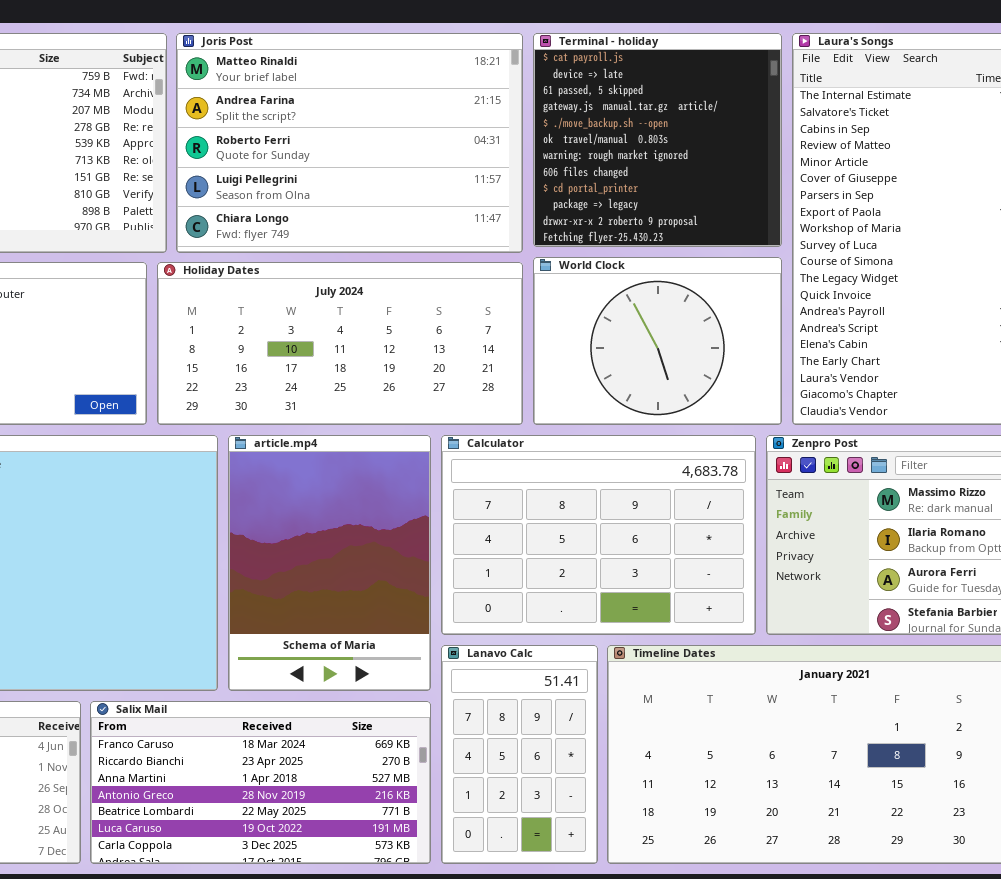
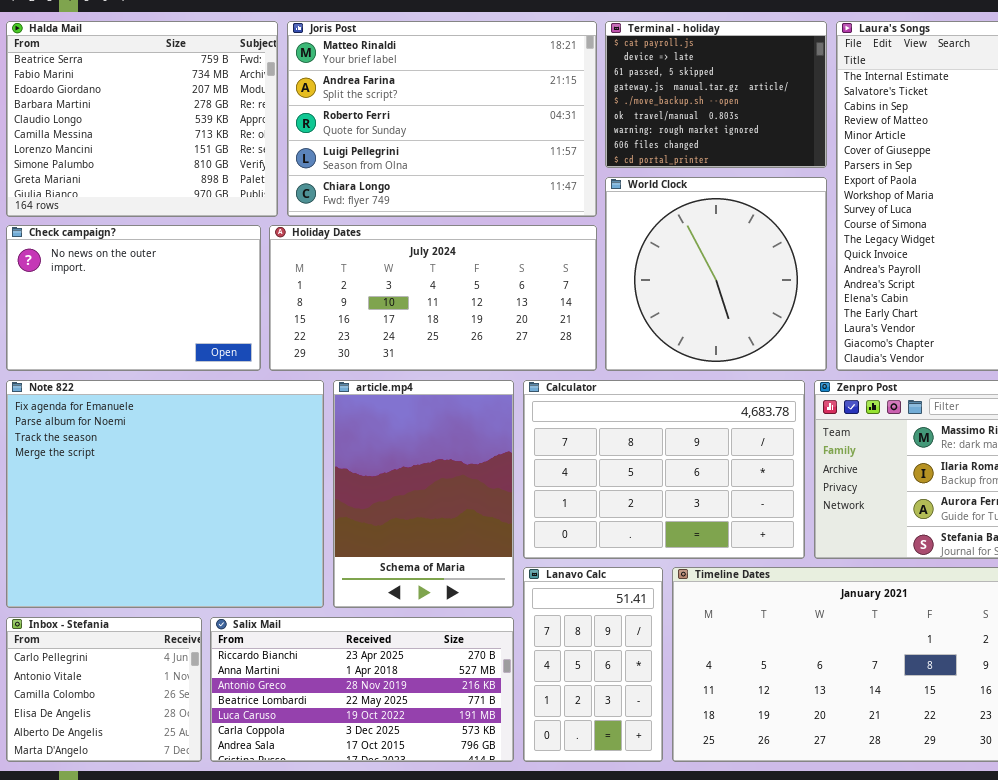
Terminal - holiday: [533,33,782,247] -> [605,21,827,168], resized
World Clock: [533,257,782,425] -> [605,177,827,371], resized
Salix Mail: [90,701,431,864] -> [210,617,514,762], scrolled down 1 row

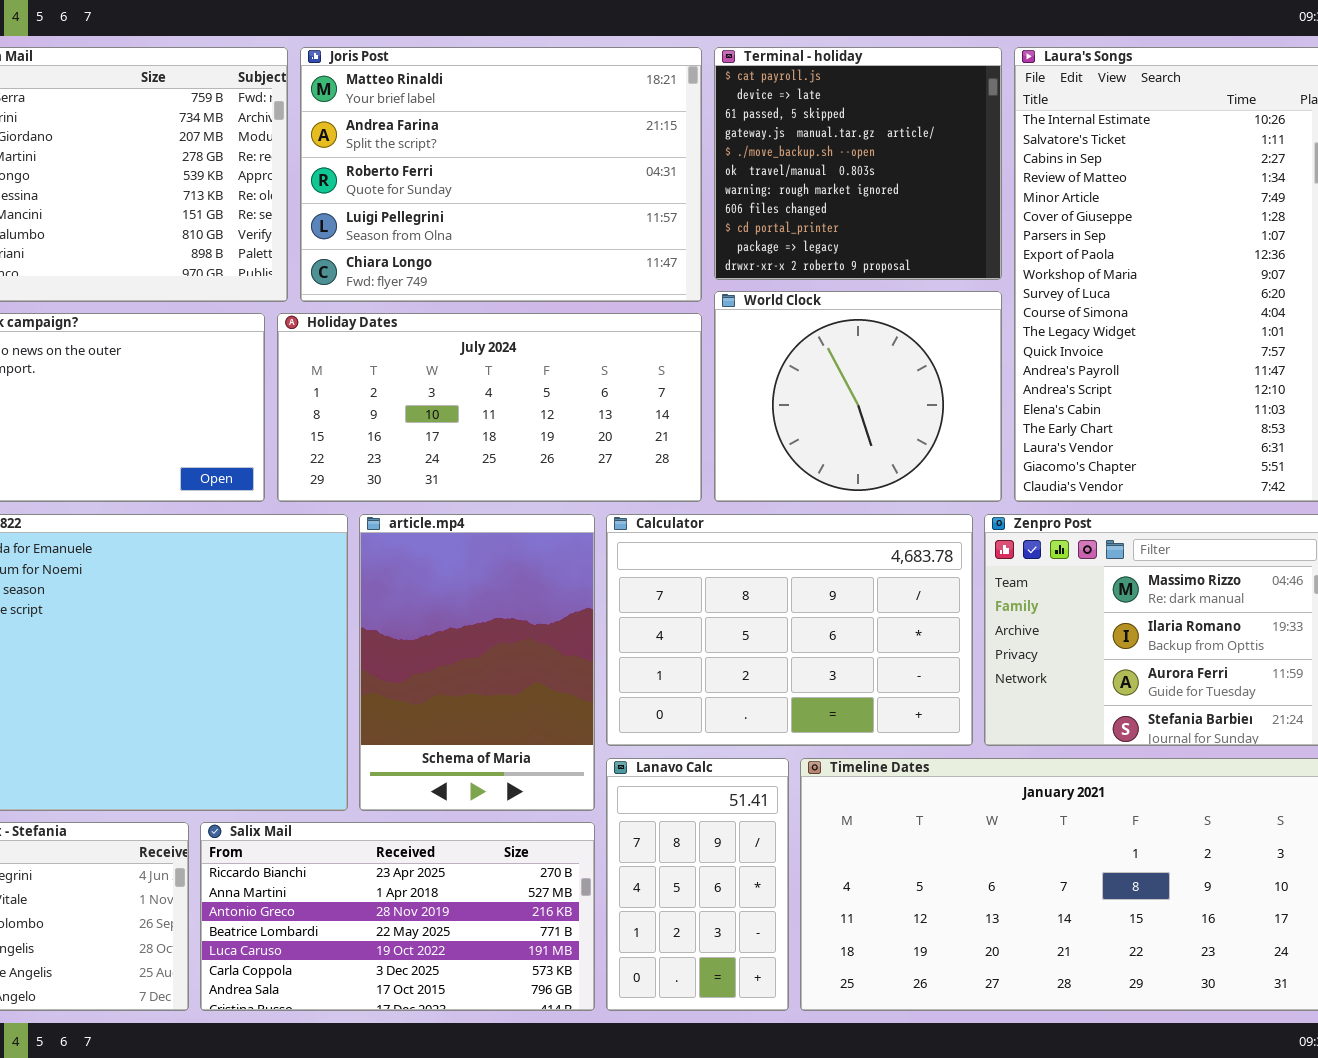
Terminal - holiday: [605,21,827,168] -> [714,47,1002,280], resized
World Clock: [605,177,827,371] -> [714,291,1002,502], resized

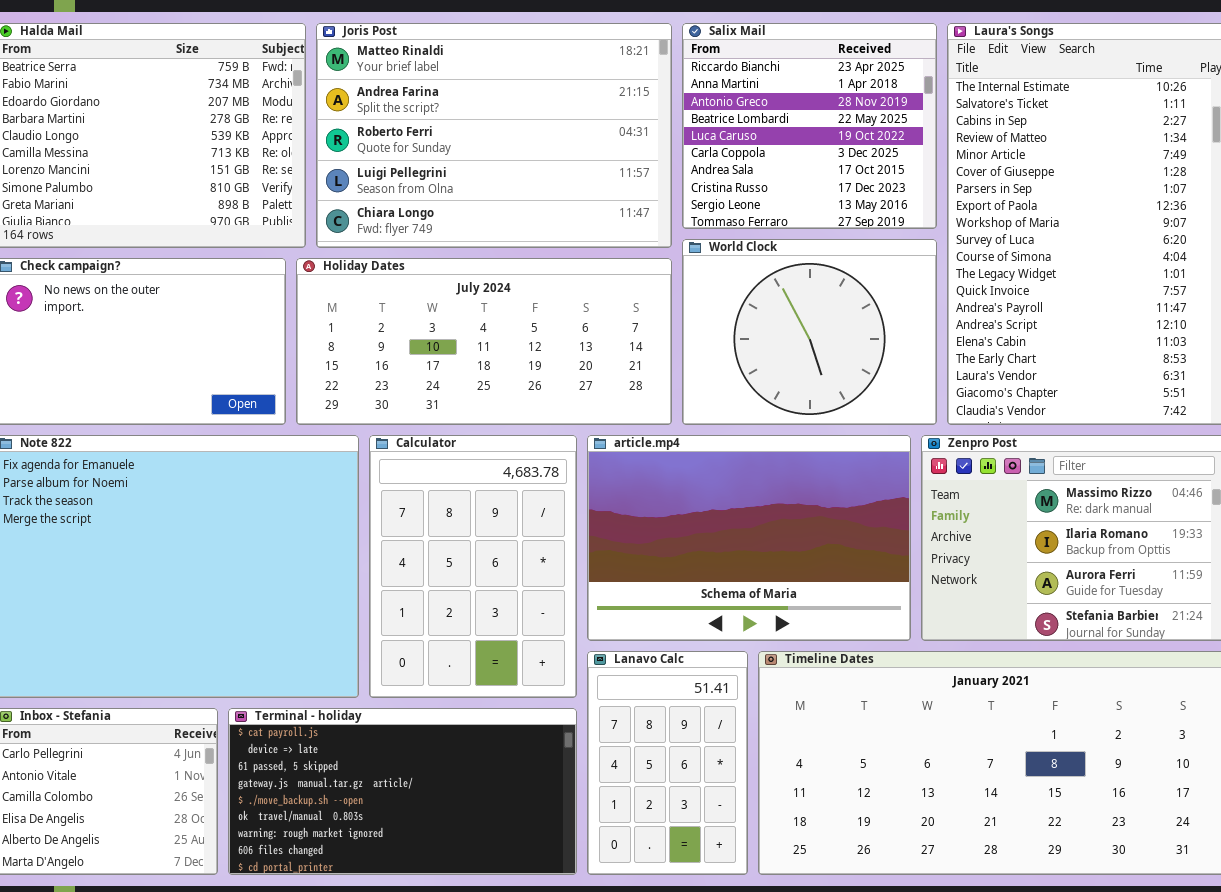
Terminal - holiday: [714,47,1002,280] -> [228,708,577,875], moved, resized
article.mp4: [359,514,595,811] -> [587,435,911,641], moved, resized
Calculator: [606,514,973,746] -> [369,435,577,698], moved, resized
Salix Mail: [200,822,595,1011] -> [682,23,937,229], moved, resized

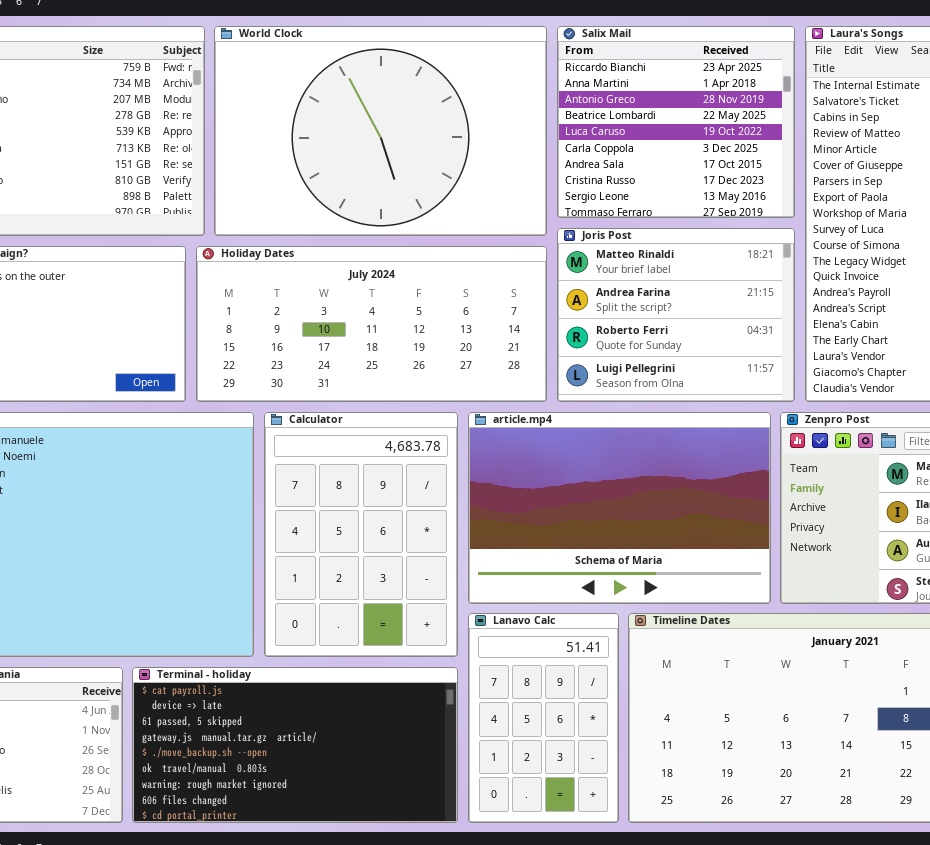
Joris Post: [316,23,672,248] -> [557,228,795,402], moved, resized
World Clock: [682,239,937,425] -> [214,26,547,236], moved, resized

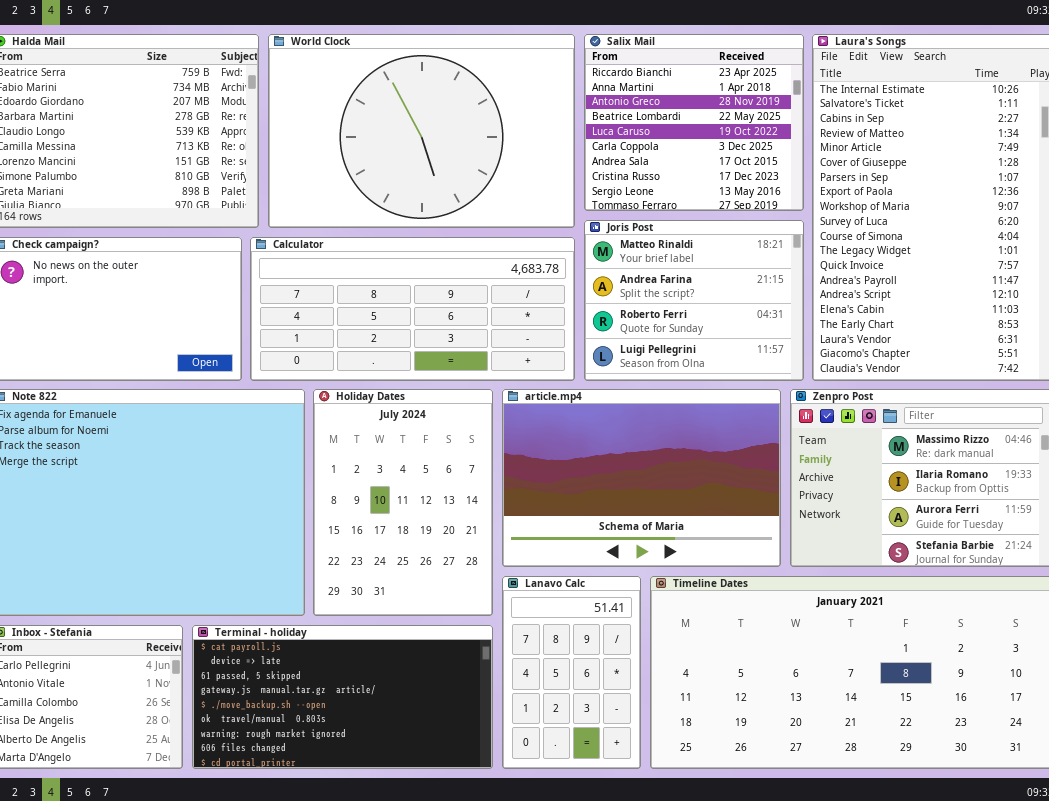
Holiday Dates: [196,246,547,402] -> [313,389,493,616], moved, resized
Calculator: [264,412,458,657] -> [250,237,575,381], moved, resized

